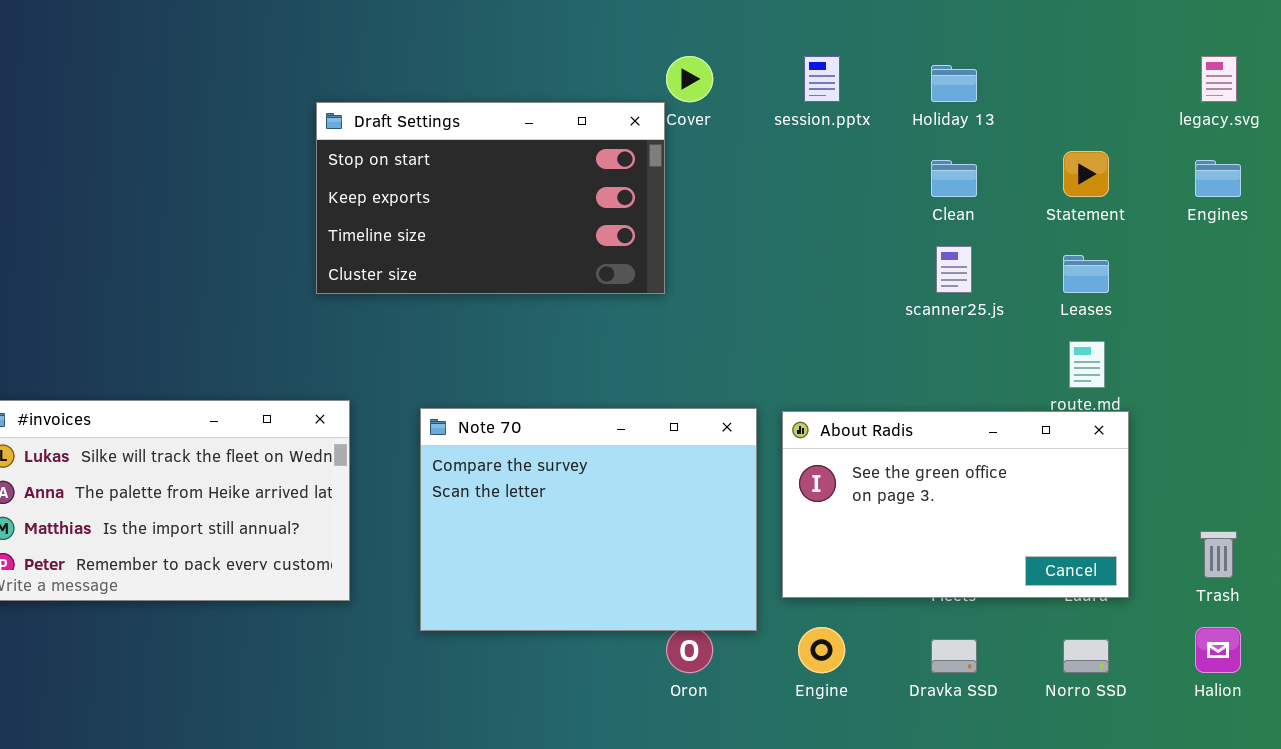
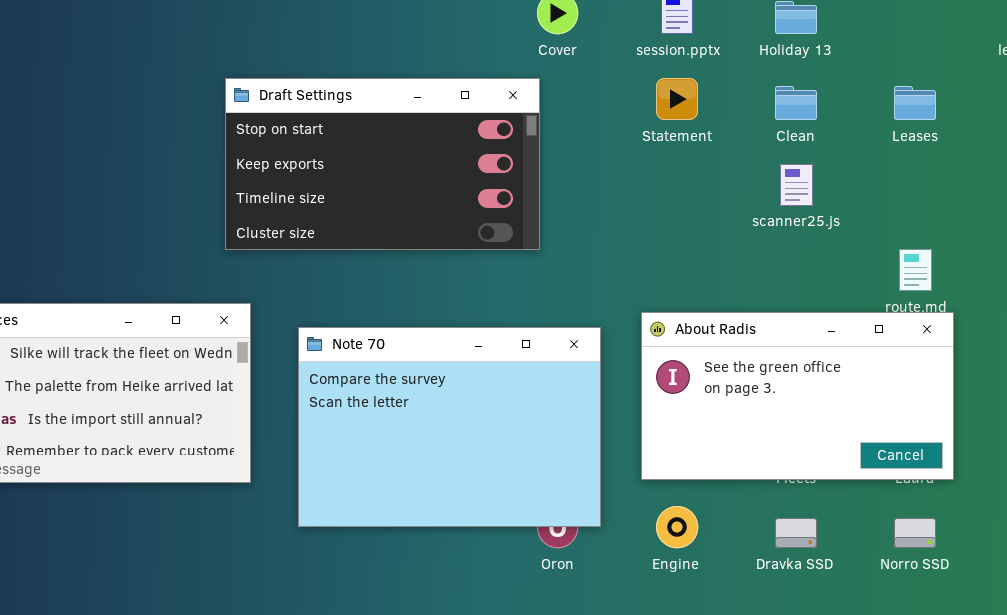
Draft Settings: [316,102,665,294] -> [225,78,540,250], moved
Statement: [1063,151,1109,197] -> [656,78,698,120], moved
Leases: [1063,255,1109,293] -> [894,86,936,120], moved
Note 70: [420,408,757,631] -> [298,327,601,527], moved

